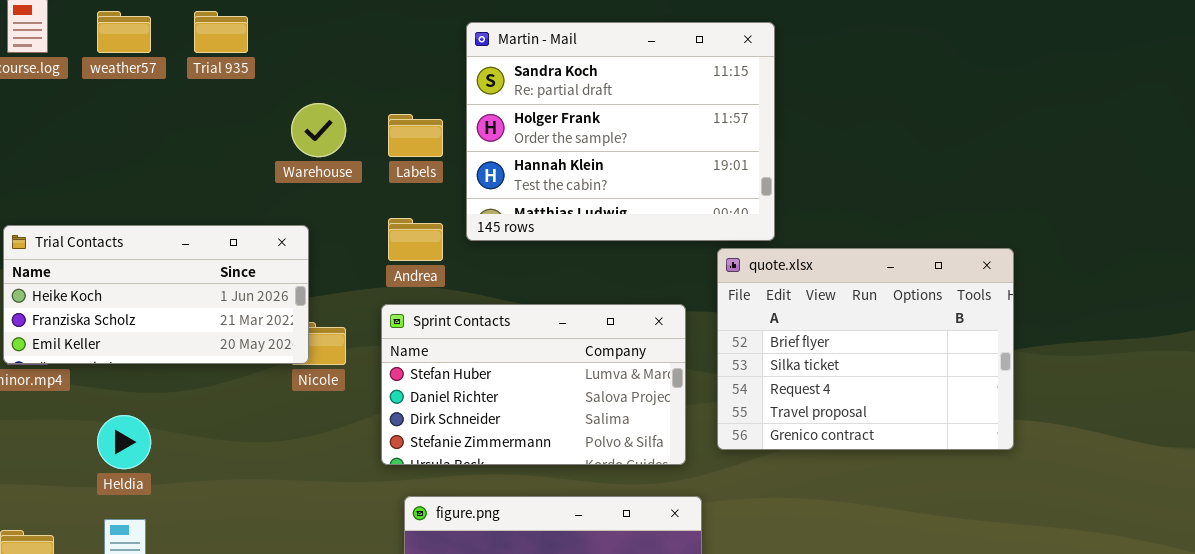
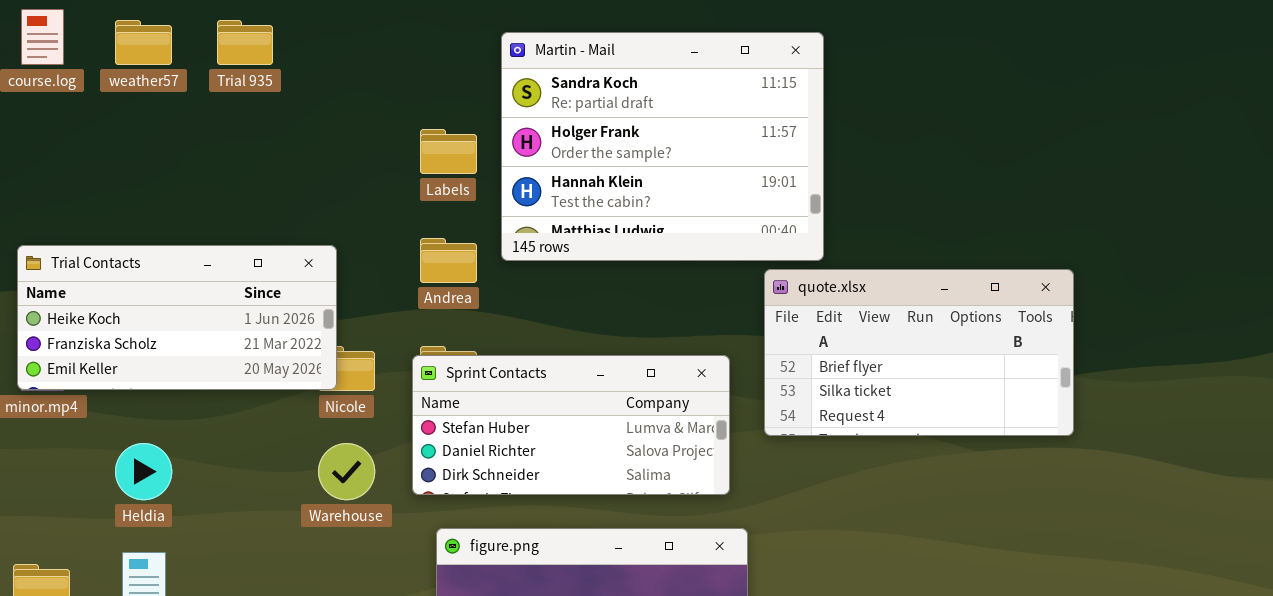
Warehouse: [291,103,346,157] -> [318,443,375,500], moved
quote.xlsx: [717,248,1014,450] -> [764,269,1074,436], resized
Sprint Contacts: [381,304,686,465] -> [412,355,730,495], resized

